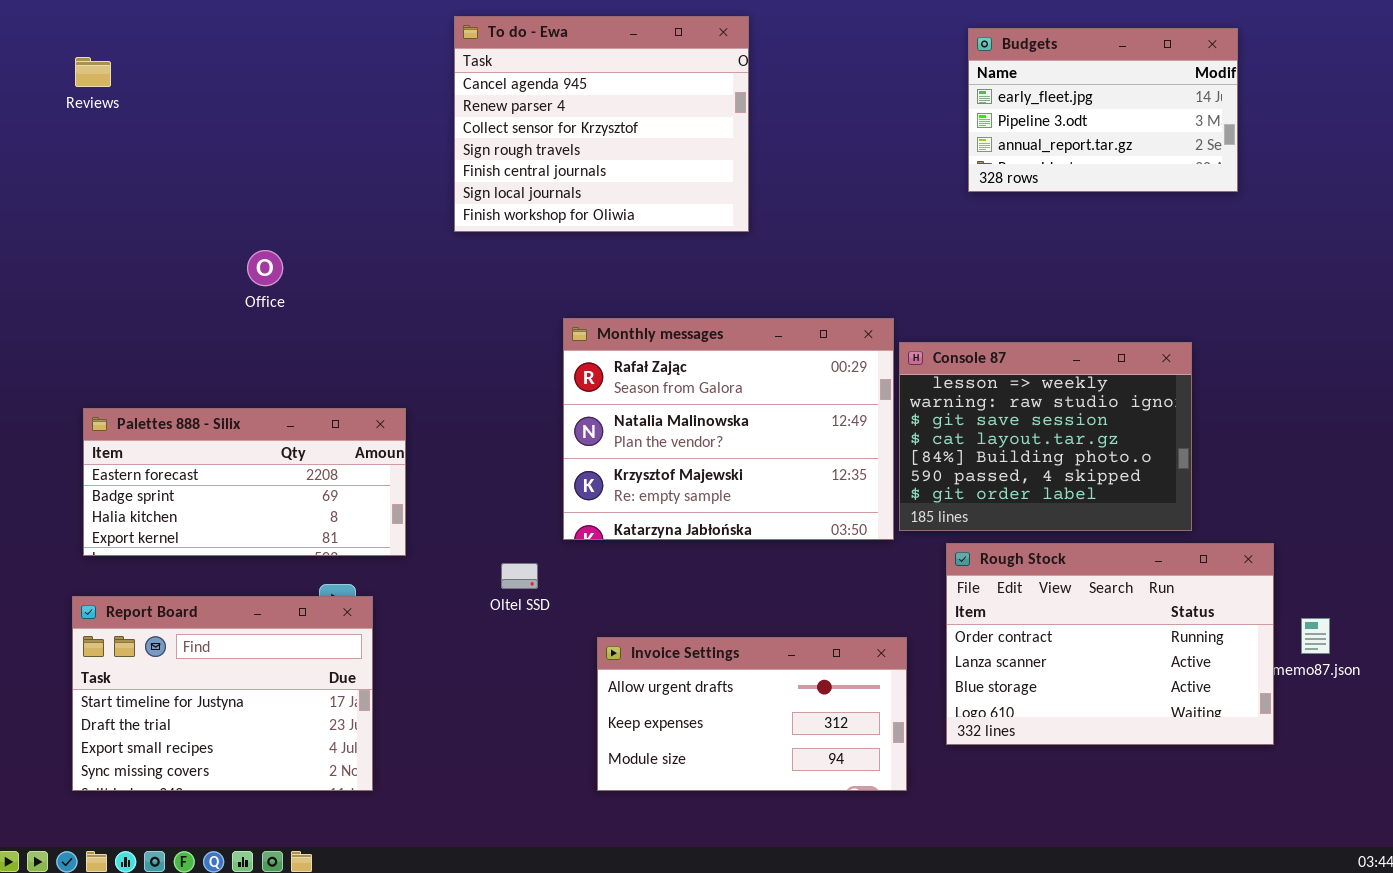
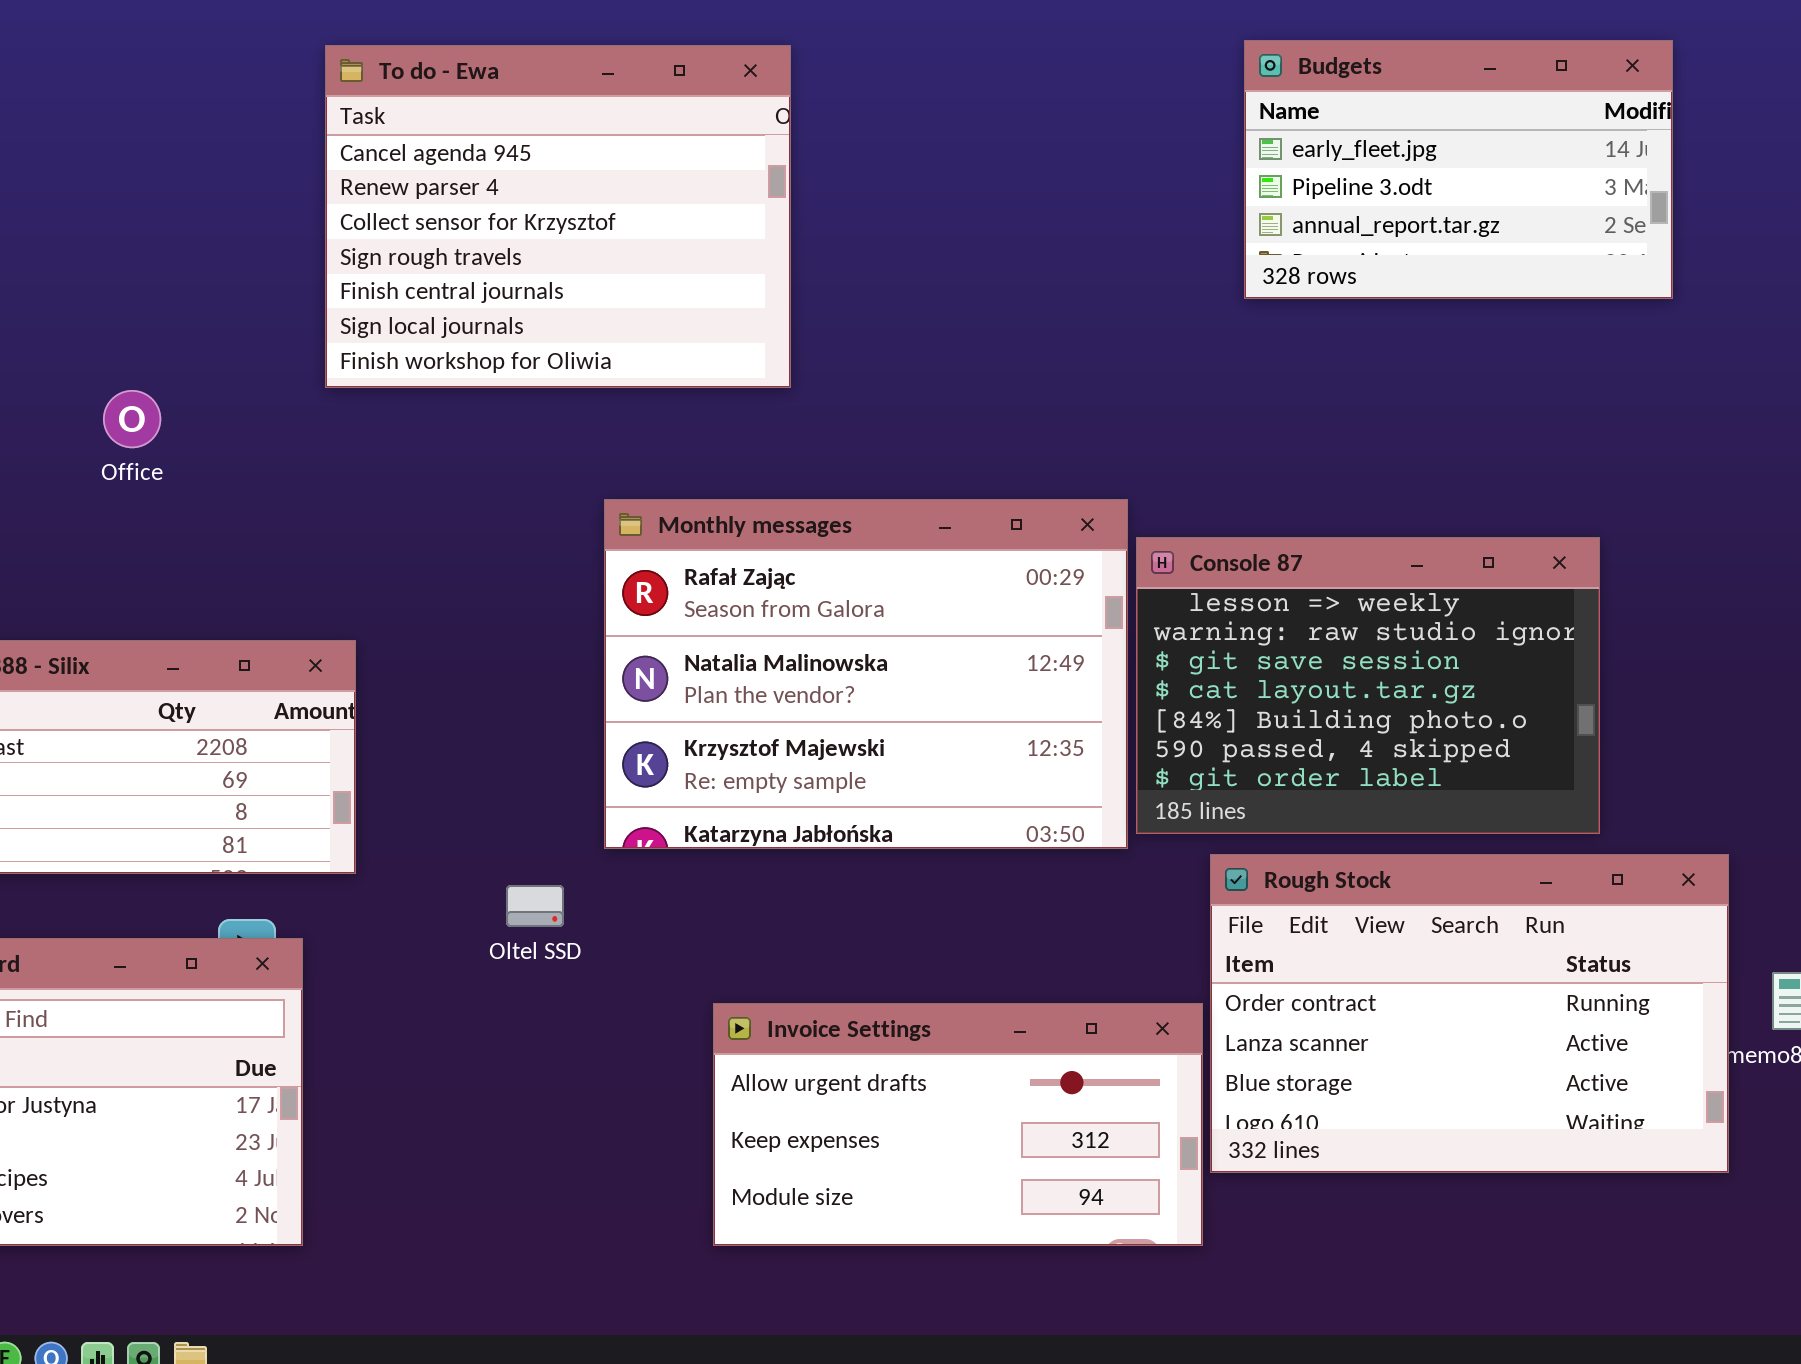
To do - Ewa: [454,16,749,232] -> [325,45,791,388], moved
Invoice Settings: [597,637,907,791] -> [713,1003,1203,1246], moved

